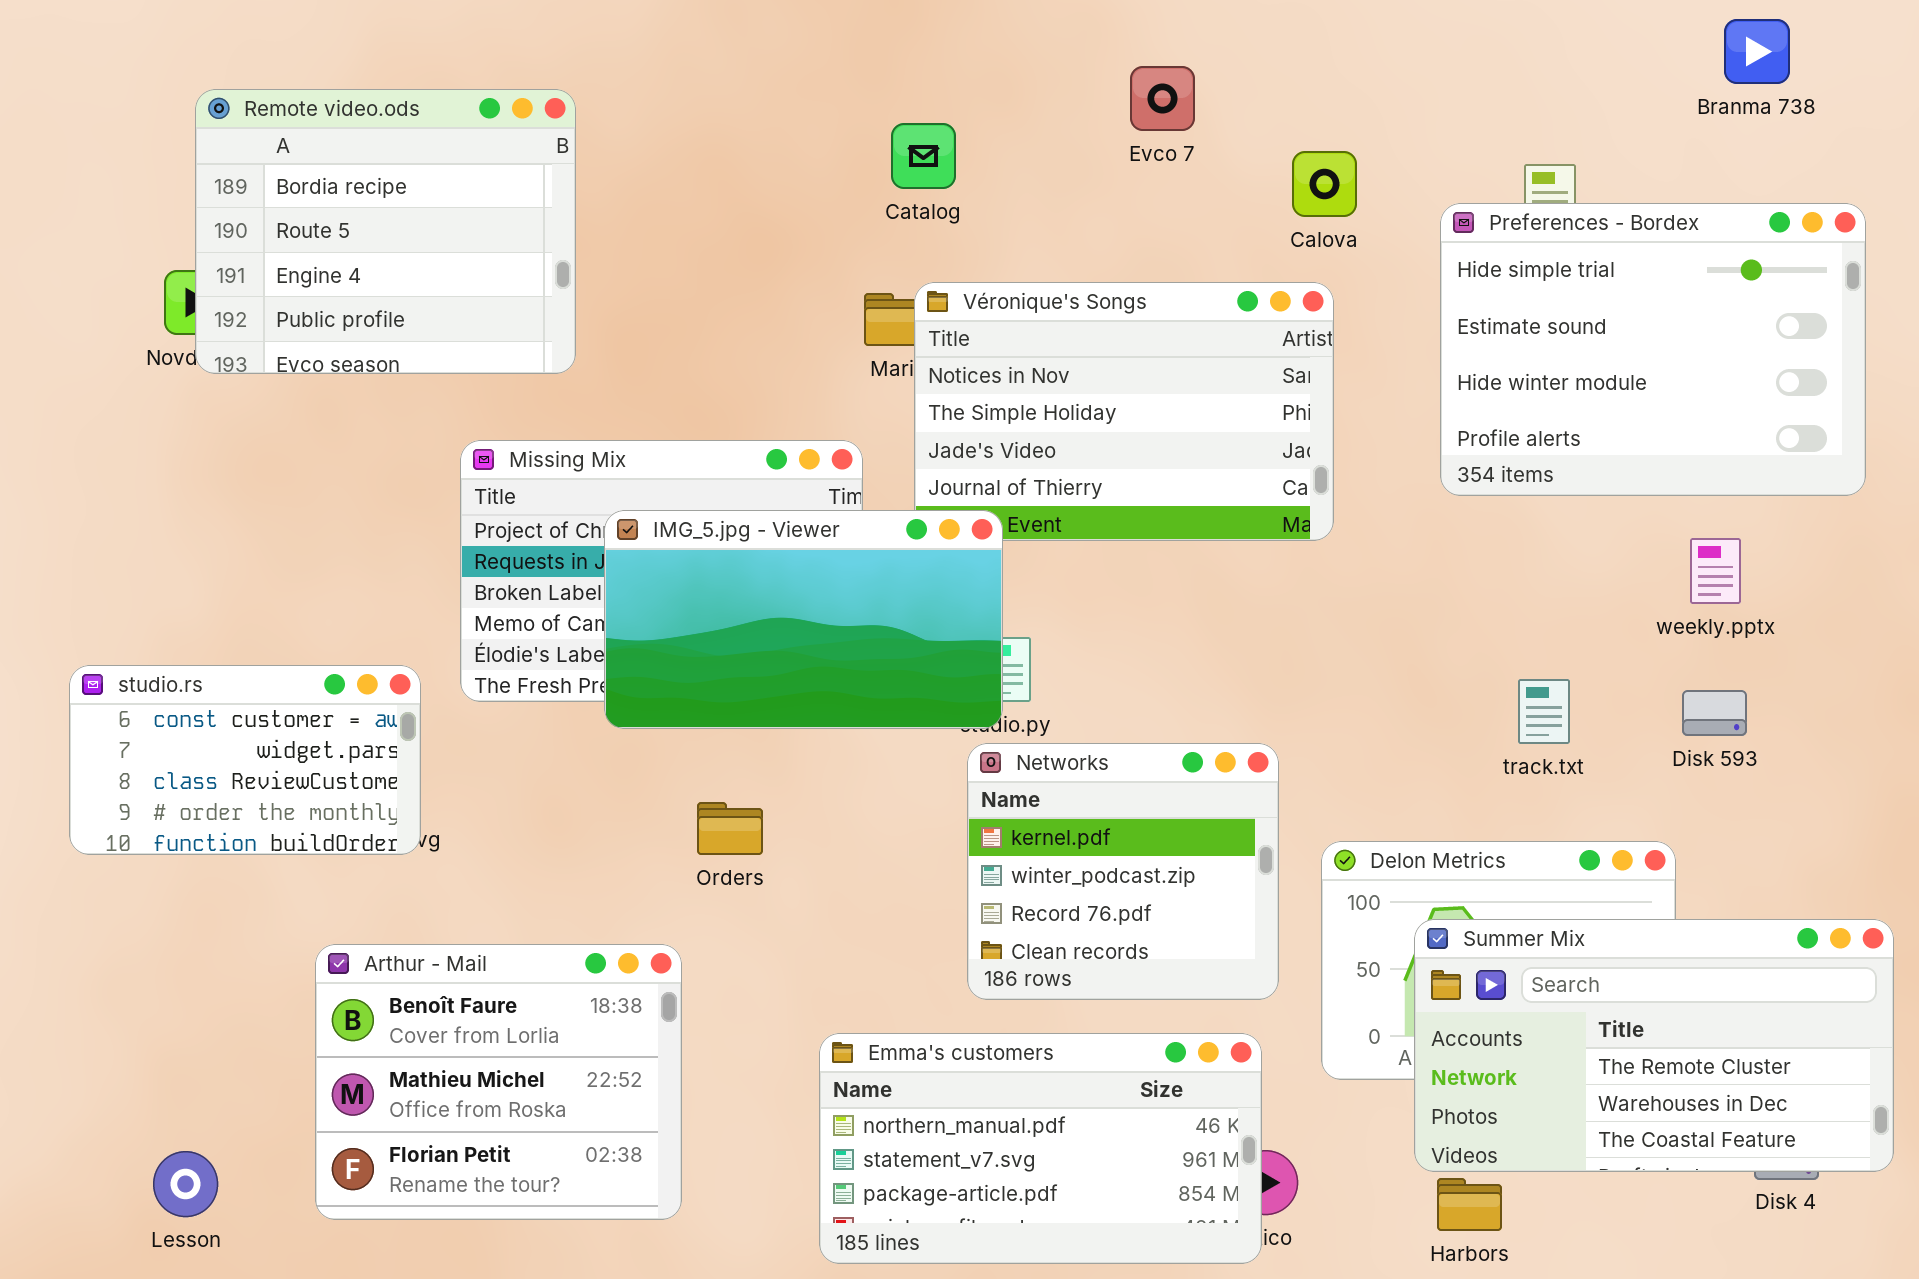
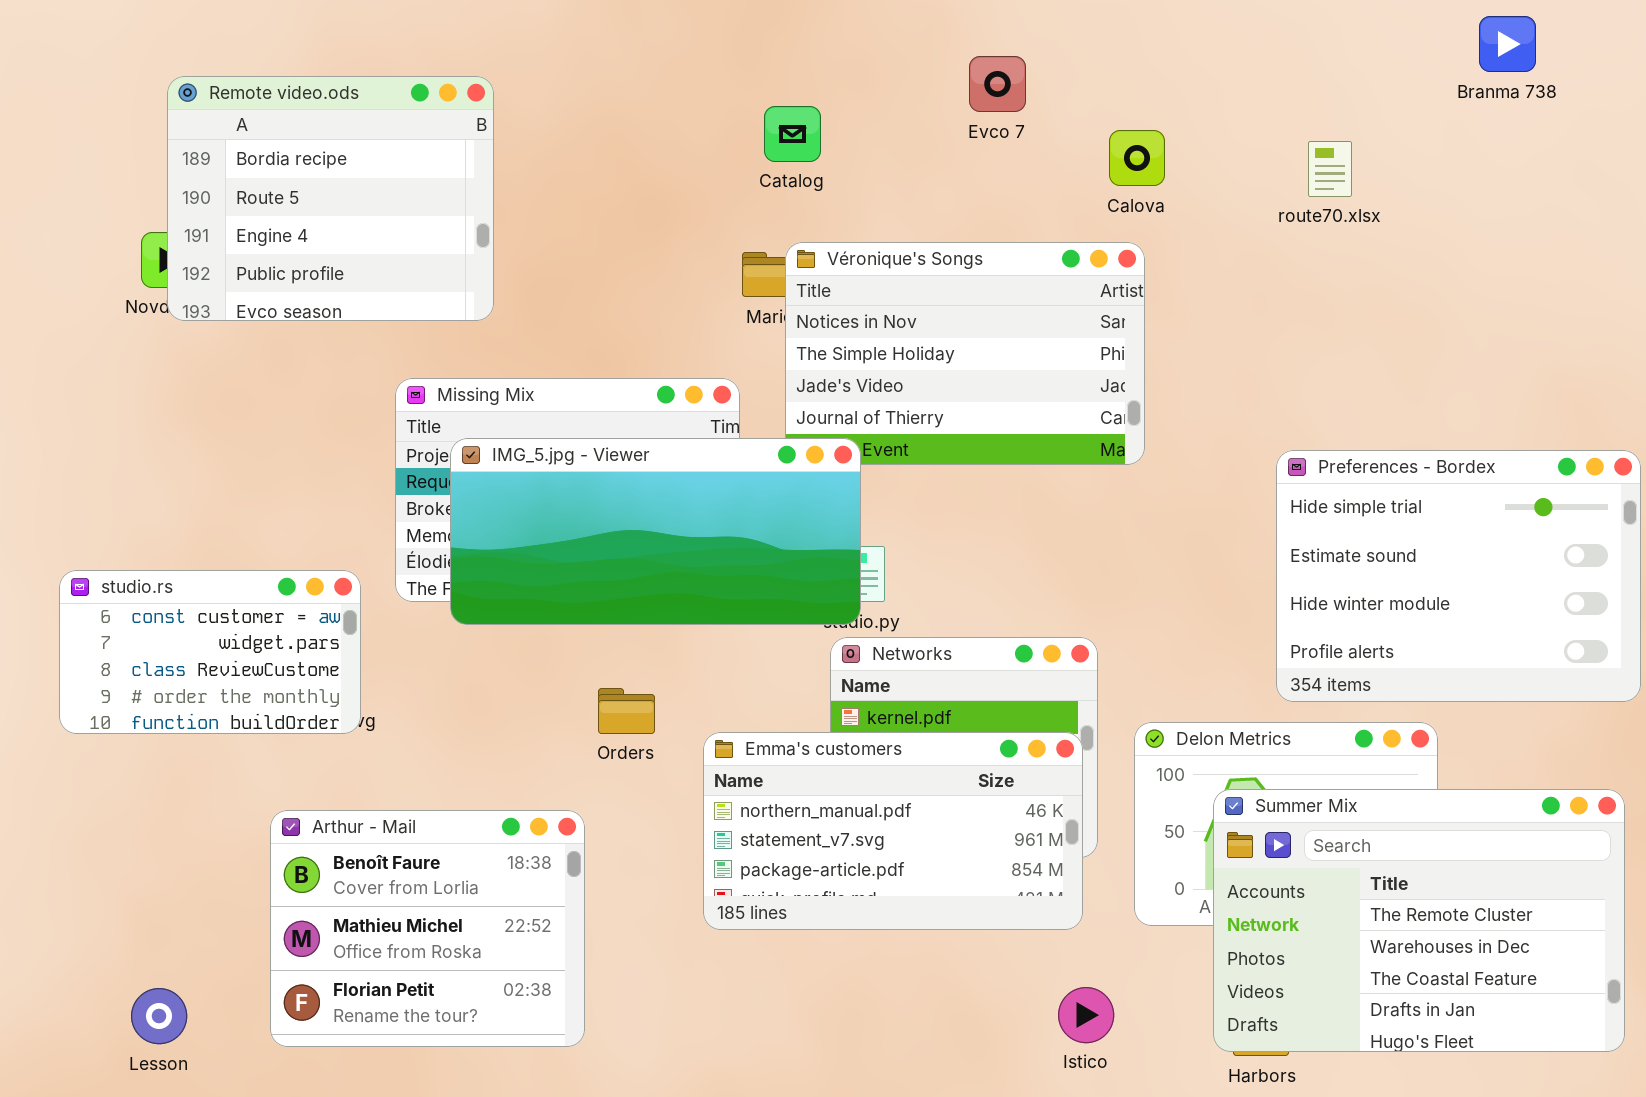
Preferences - Bordex: [1440,203,1866,496] -> [1276,450,1641,702], moved
IMG_5.jpg - Viewer: [604,510,1003,729] -> [450,438,861,625], resized
Summer Mix: [1414,919,1894,1172] -> [1213,789,1625,1052], resized
Emma's customers: [819,1033,1262,1264] -> [703,732,1083,930], moved

